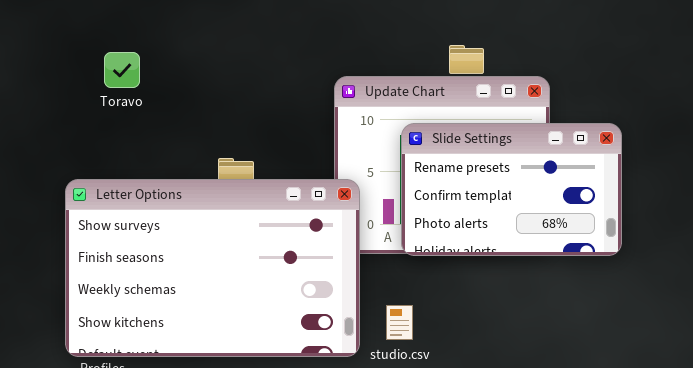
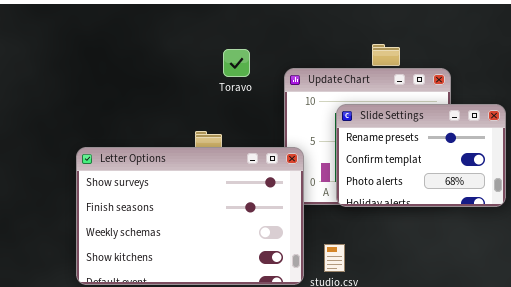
Toravo: [104,52,140,88] -> [223,49,250,77], moved

